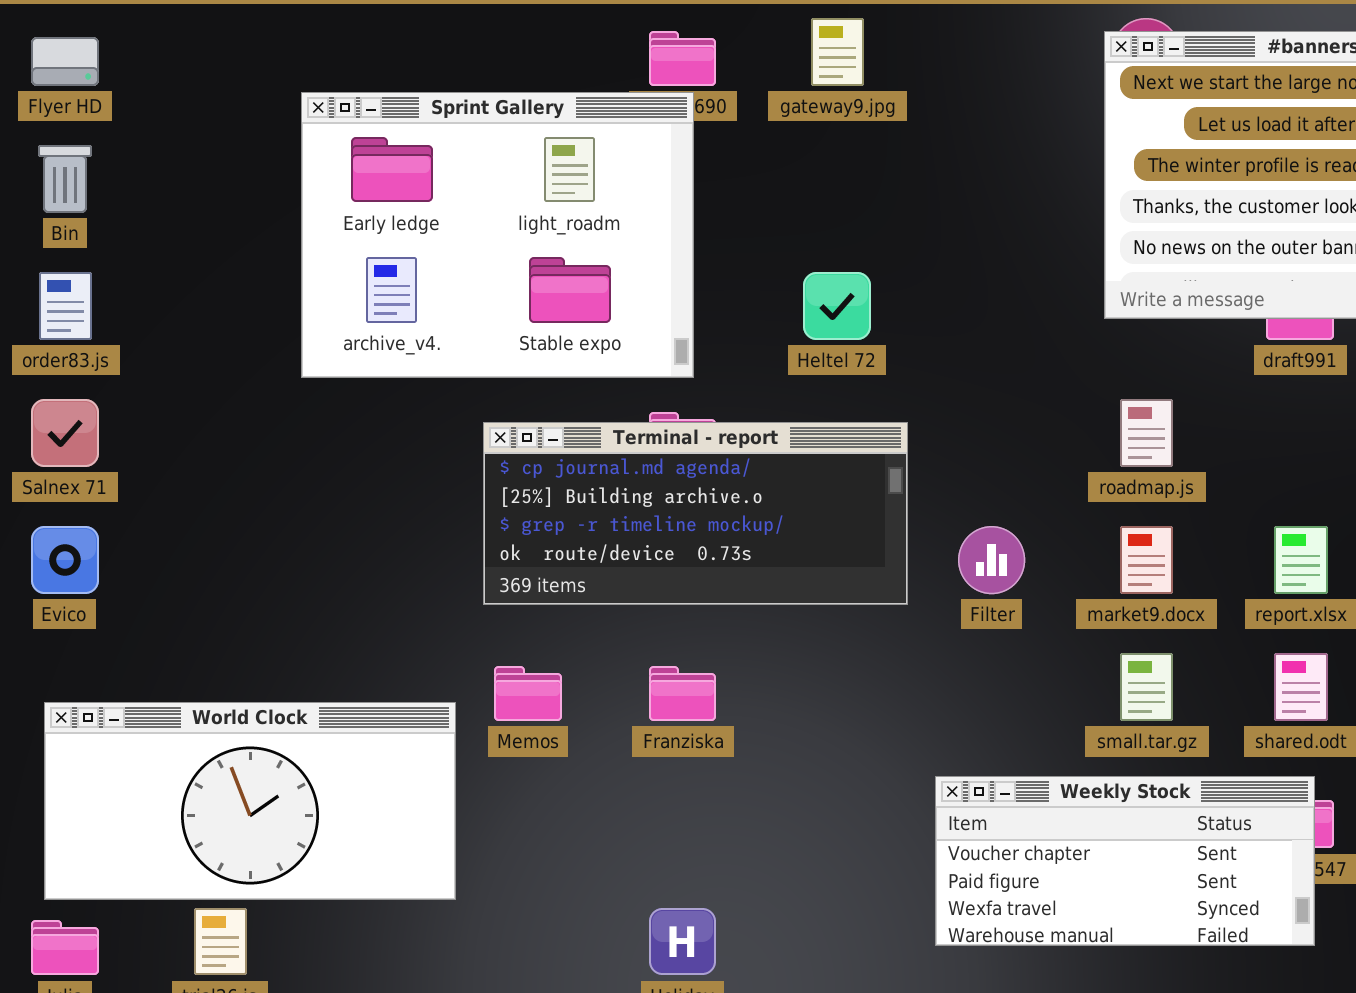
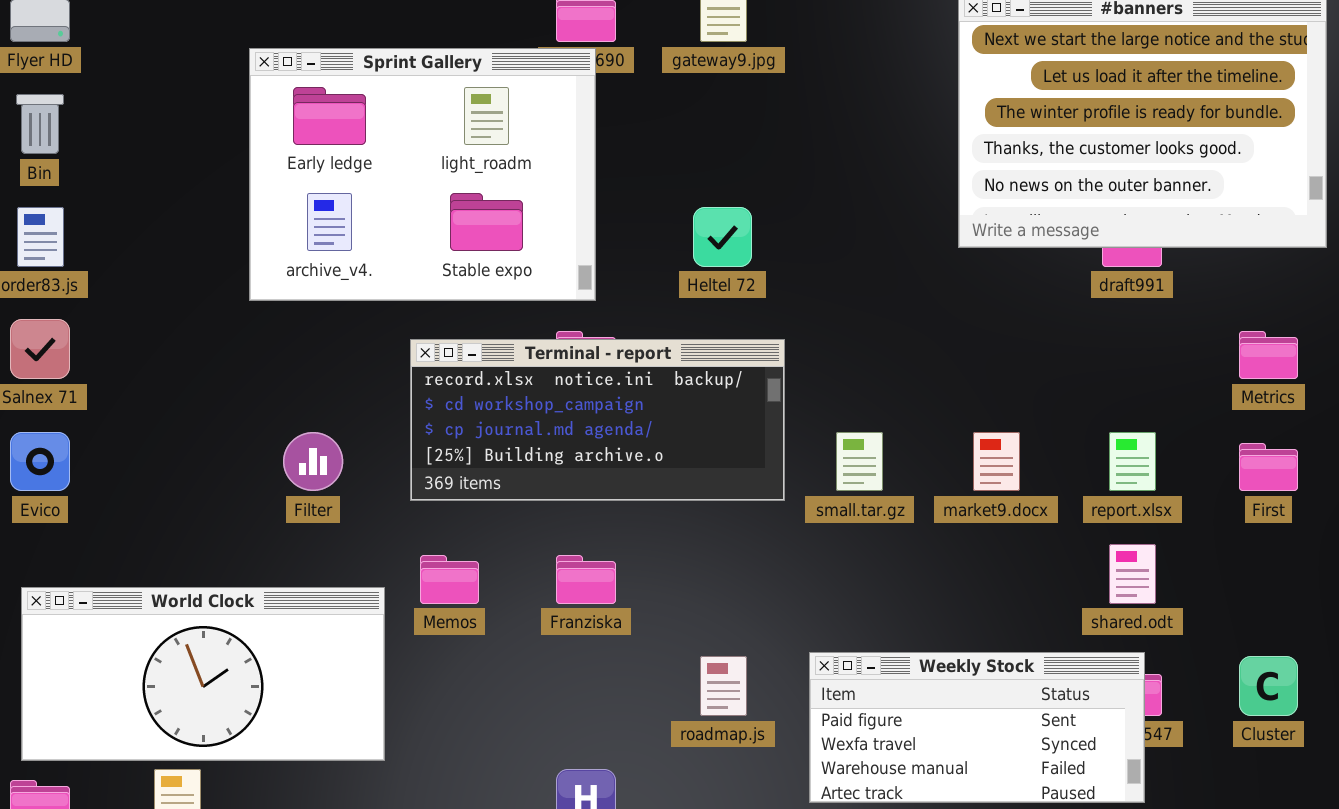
roadmap.js: [1120,399,1173,467] -> [700,656,747,716], moved
Terminal - report: [483,422,908,605] -> [410,339,785,501], scrolled up 2 rows
Filter: [958,526,1025,594] -> [283,432,343,491], moved
small.tar.gz: [1120,653,1173,721] -> [836,432,883,491], moved
Weekly Stock: [935,776,1315,946] -> [809,652,1145,803], scrolled down 1 row

